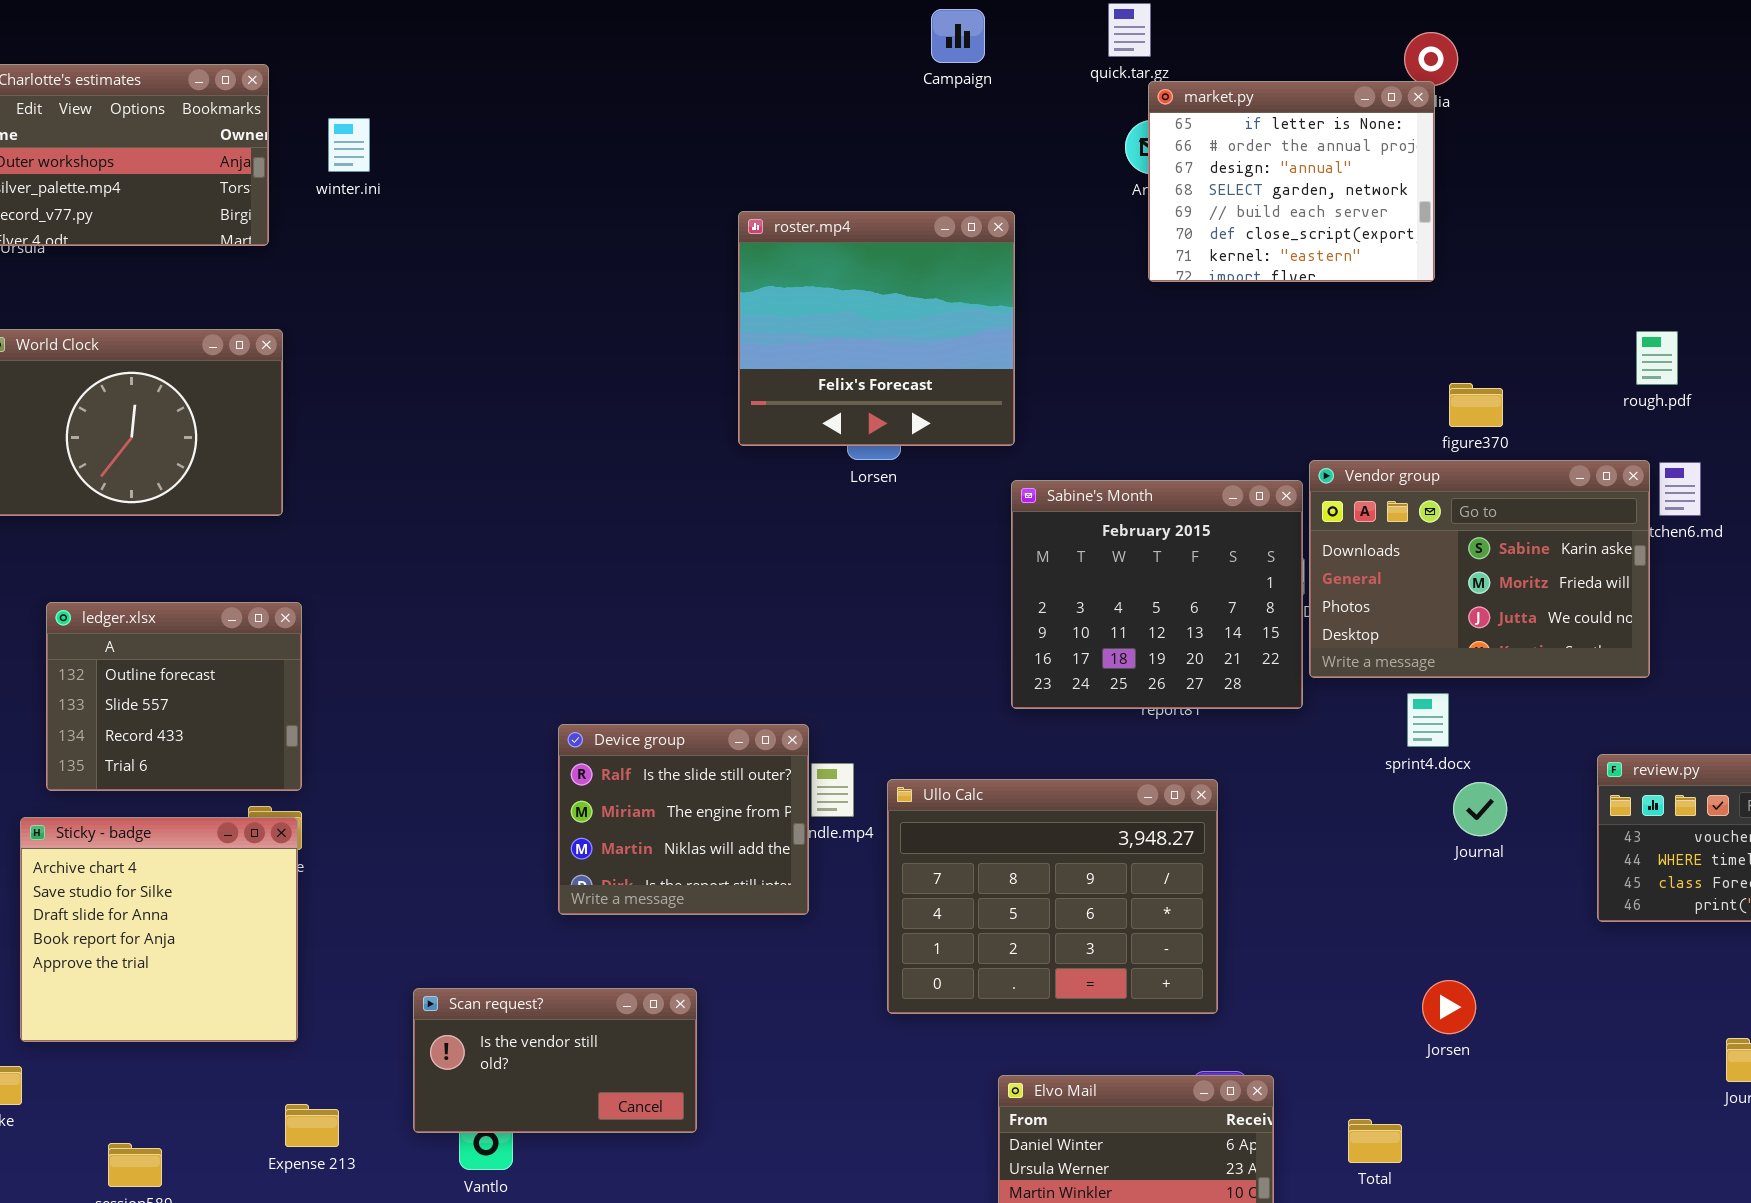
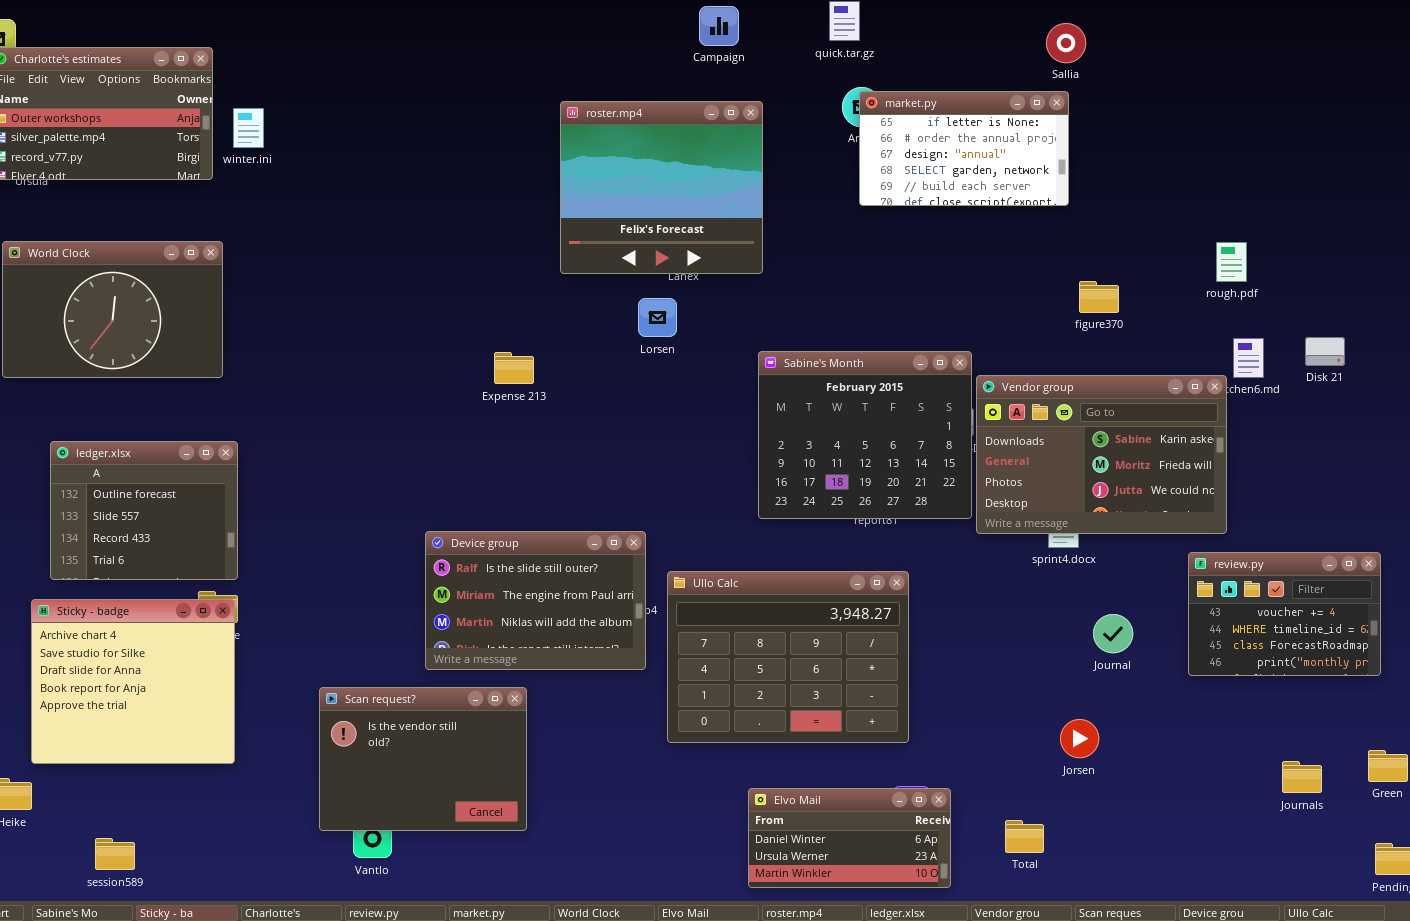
market.py: [1148,81,1435,282] -> [859,91,1069,206], resized
winter.ini: [328,118,370,172] -> [233,108,264,148], moved
roster.mp4: [738,211,1015,446] -> [560,101,763,274], moved
Vendor group: [1309,460,1650,678] -> [976,375,1227,534], moved
Device group: [558,724,809,915] -> [425,531,646,670], resized
Journal: [1453,782,1507,836] -> [1093,614,1133,653], moved
Scan request?: [413,988,697,1133] -> [319,687,527,831], resized
Expense 213: [285,1104,339,1147] -> [494,352,534,384], moved

